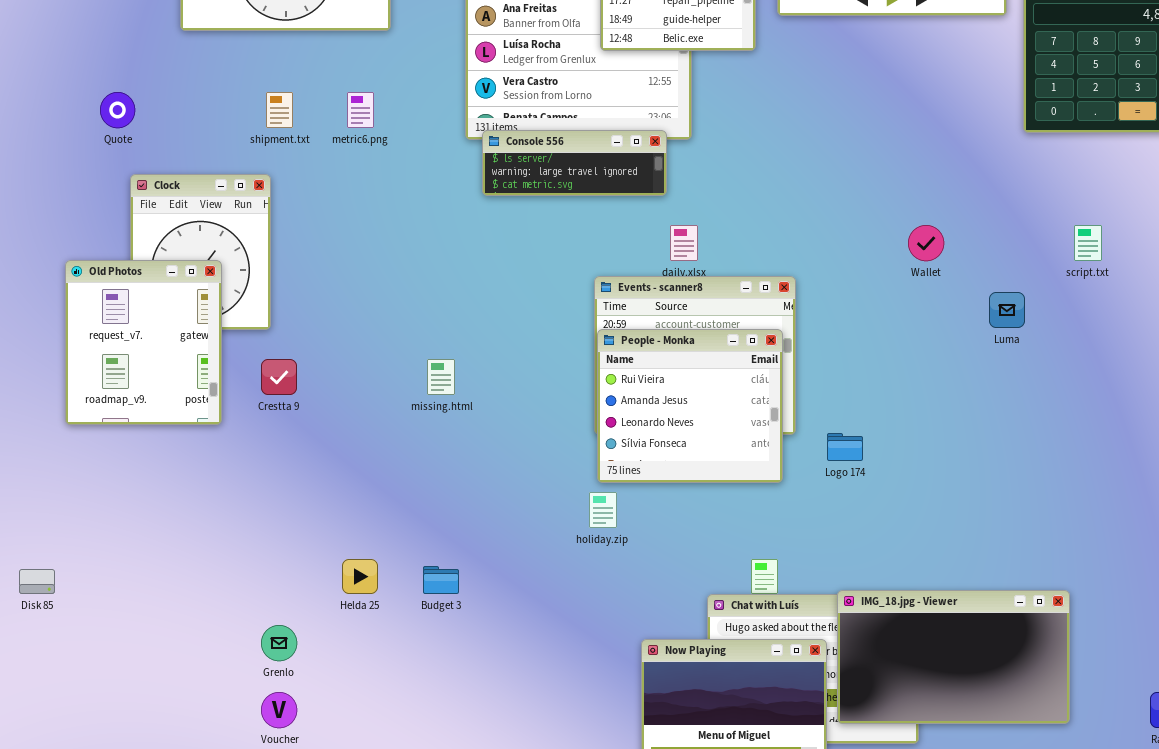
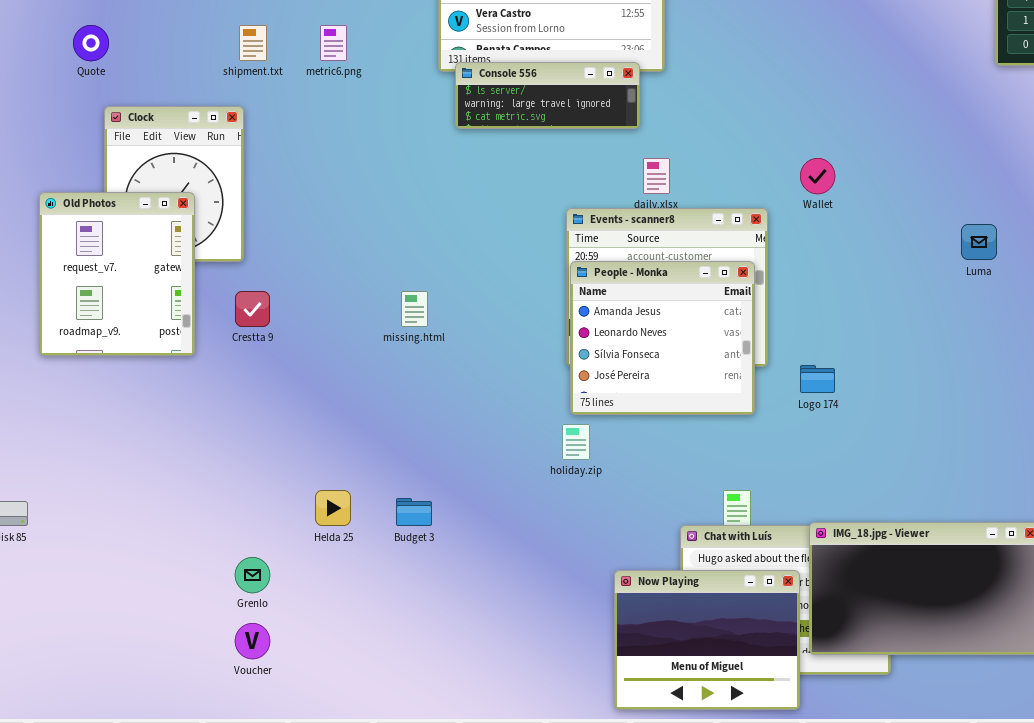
Wallet: [908,225,944,261] -> [800,158,835,194], moved
People - Monka: [597,329,783,483] -> [570,261,755,415], scrolled down 1 row

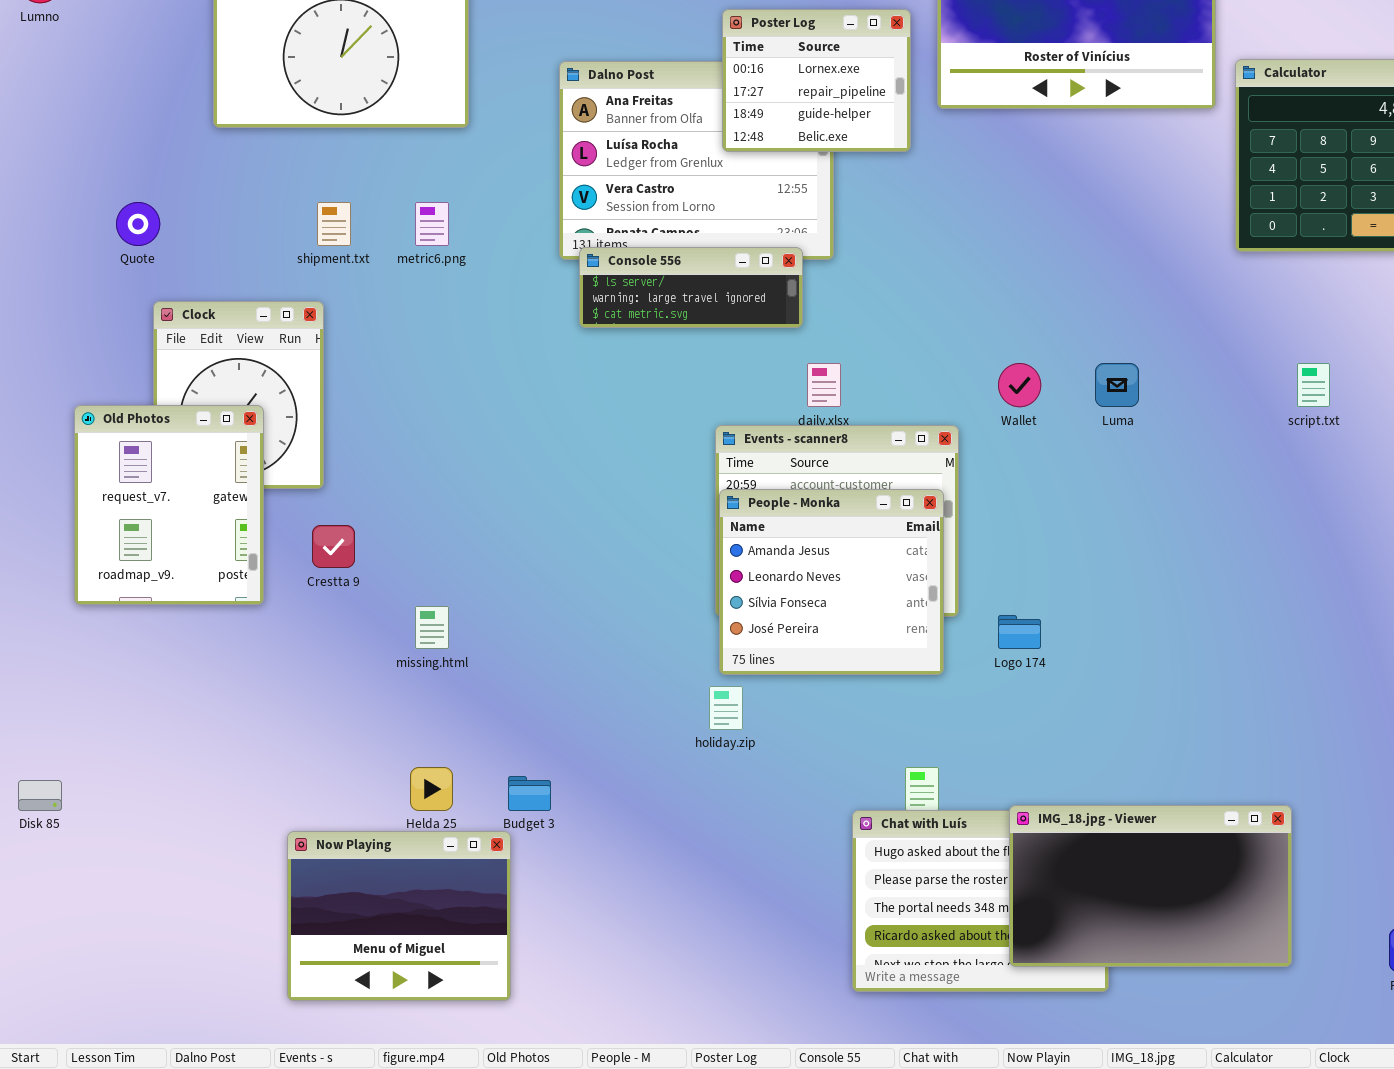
Luma: [961,224,997,260] -> [1095,363,1139,407], moved
missing.html: [401,291,428,327] -> [415,606,449,649], moved
Now Playing: [614,570,800,710] -> [287,831,511,1001], moved

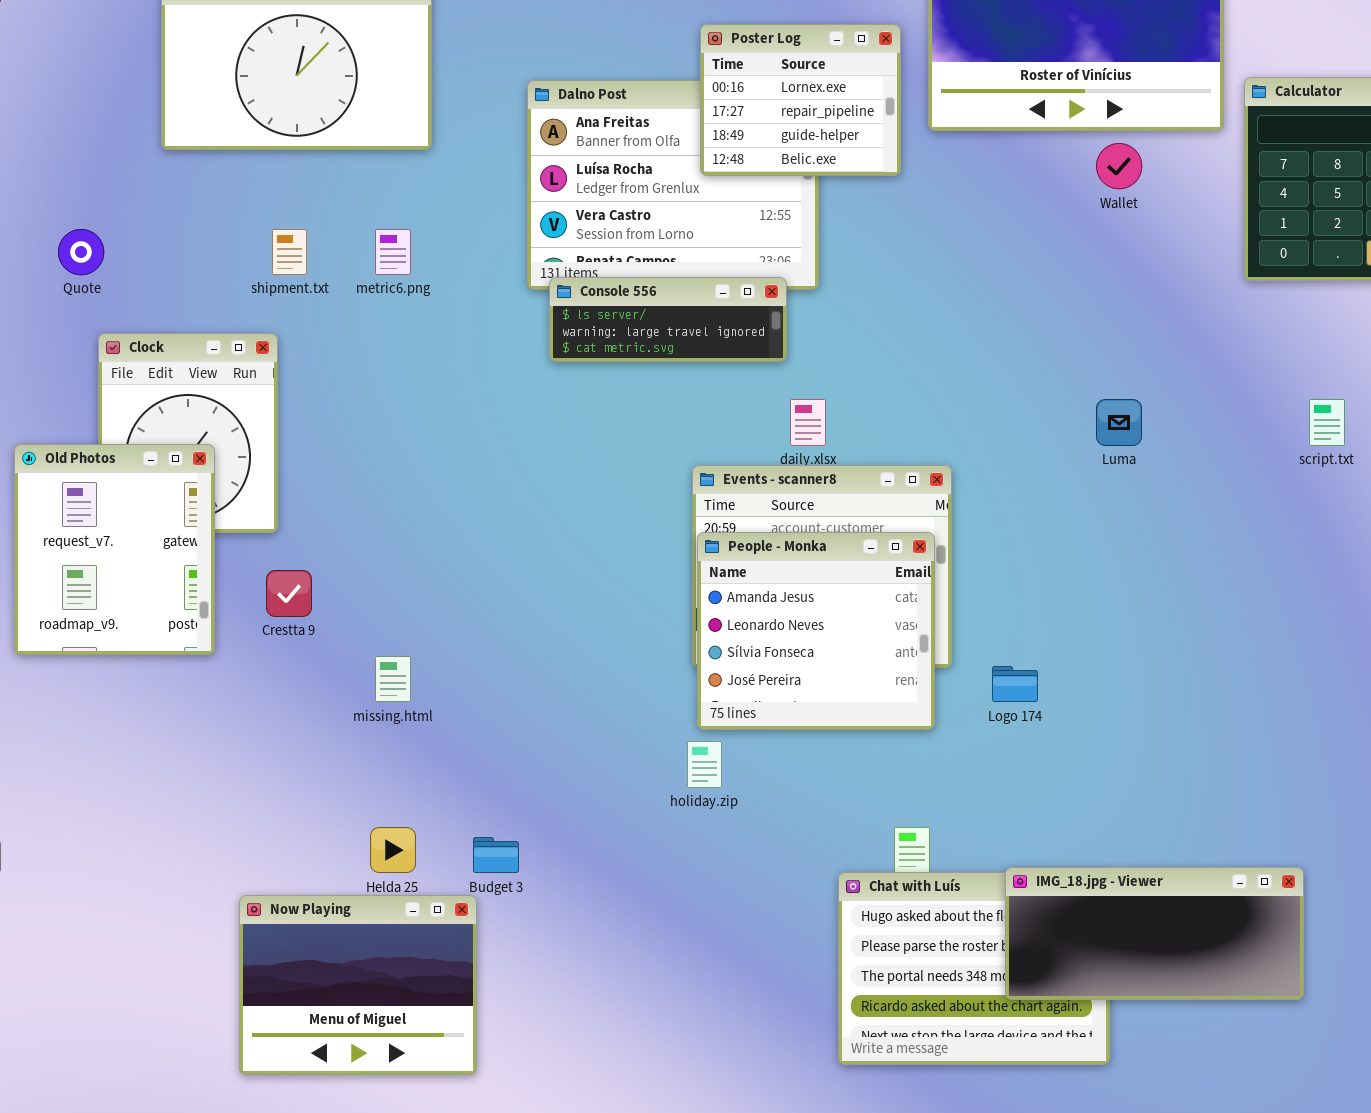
Wallet: [998,363,1041,407] -> [1096,143,1142,189], moved
IMG_18.jpg - Viewer: [1009,805,1292,967] -> [1005,867,1304,1000], resized

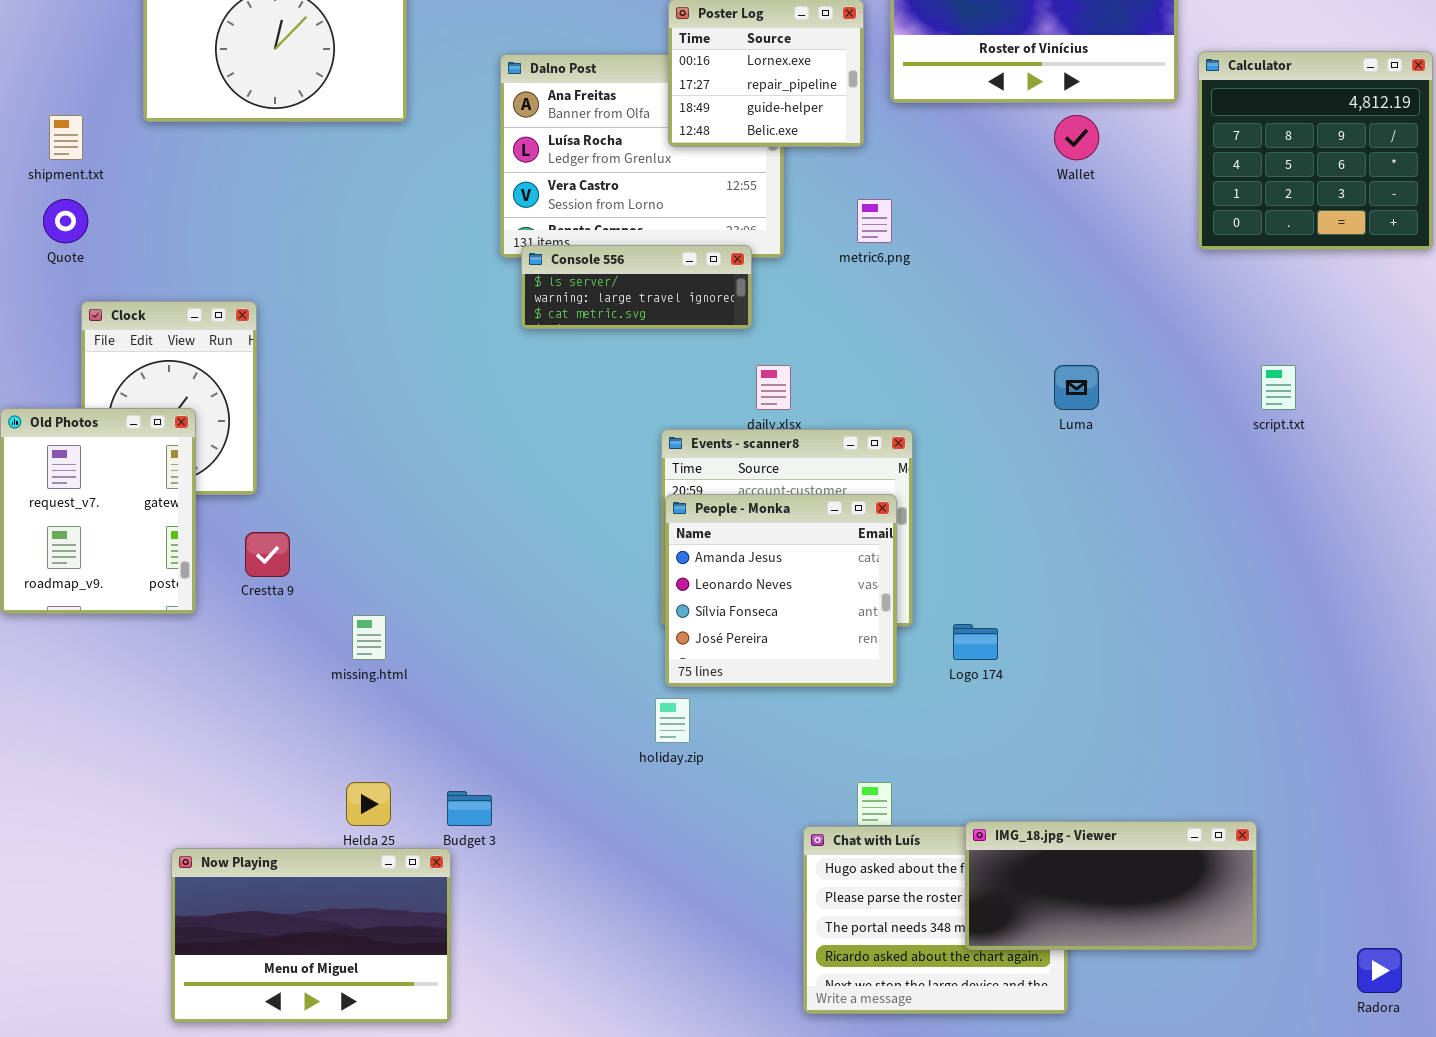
shipment.txt: [272,229,307,275] -> [49,115,83,160], moved
metric6.png: [375,229,411,275] -> [857,199,892,243], moved
Now Playing: [239,895,477,1075] -> [171,848,451,1023], resized

